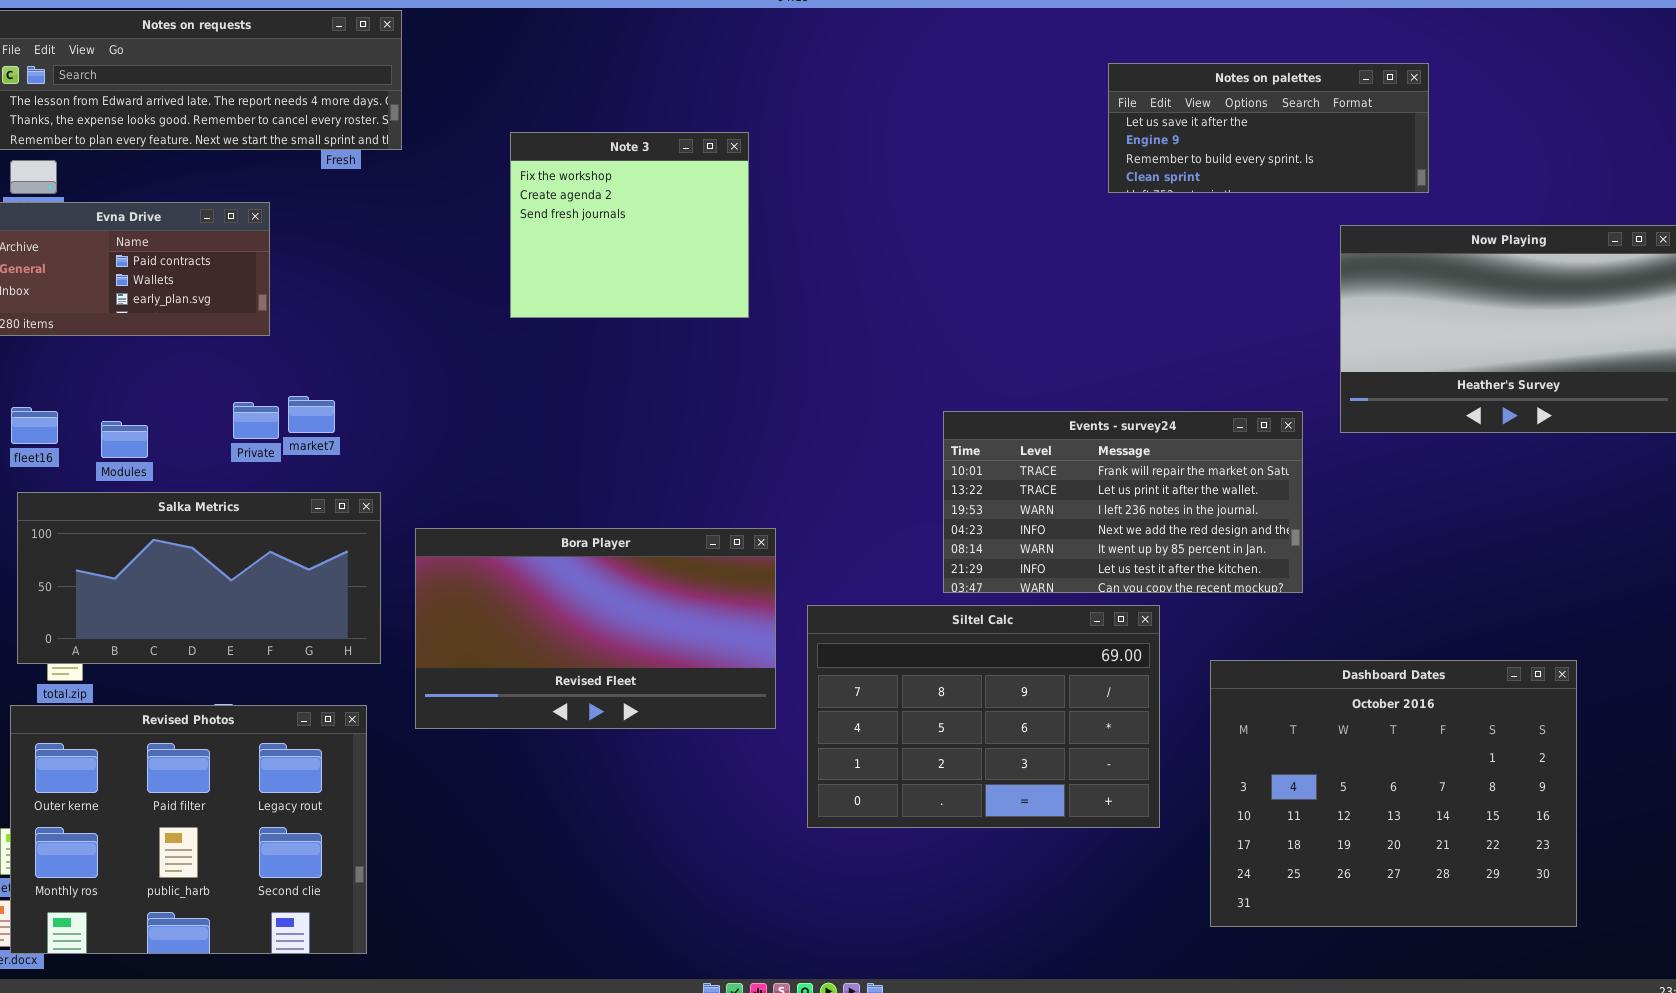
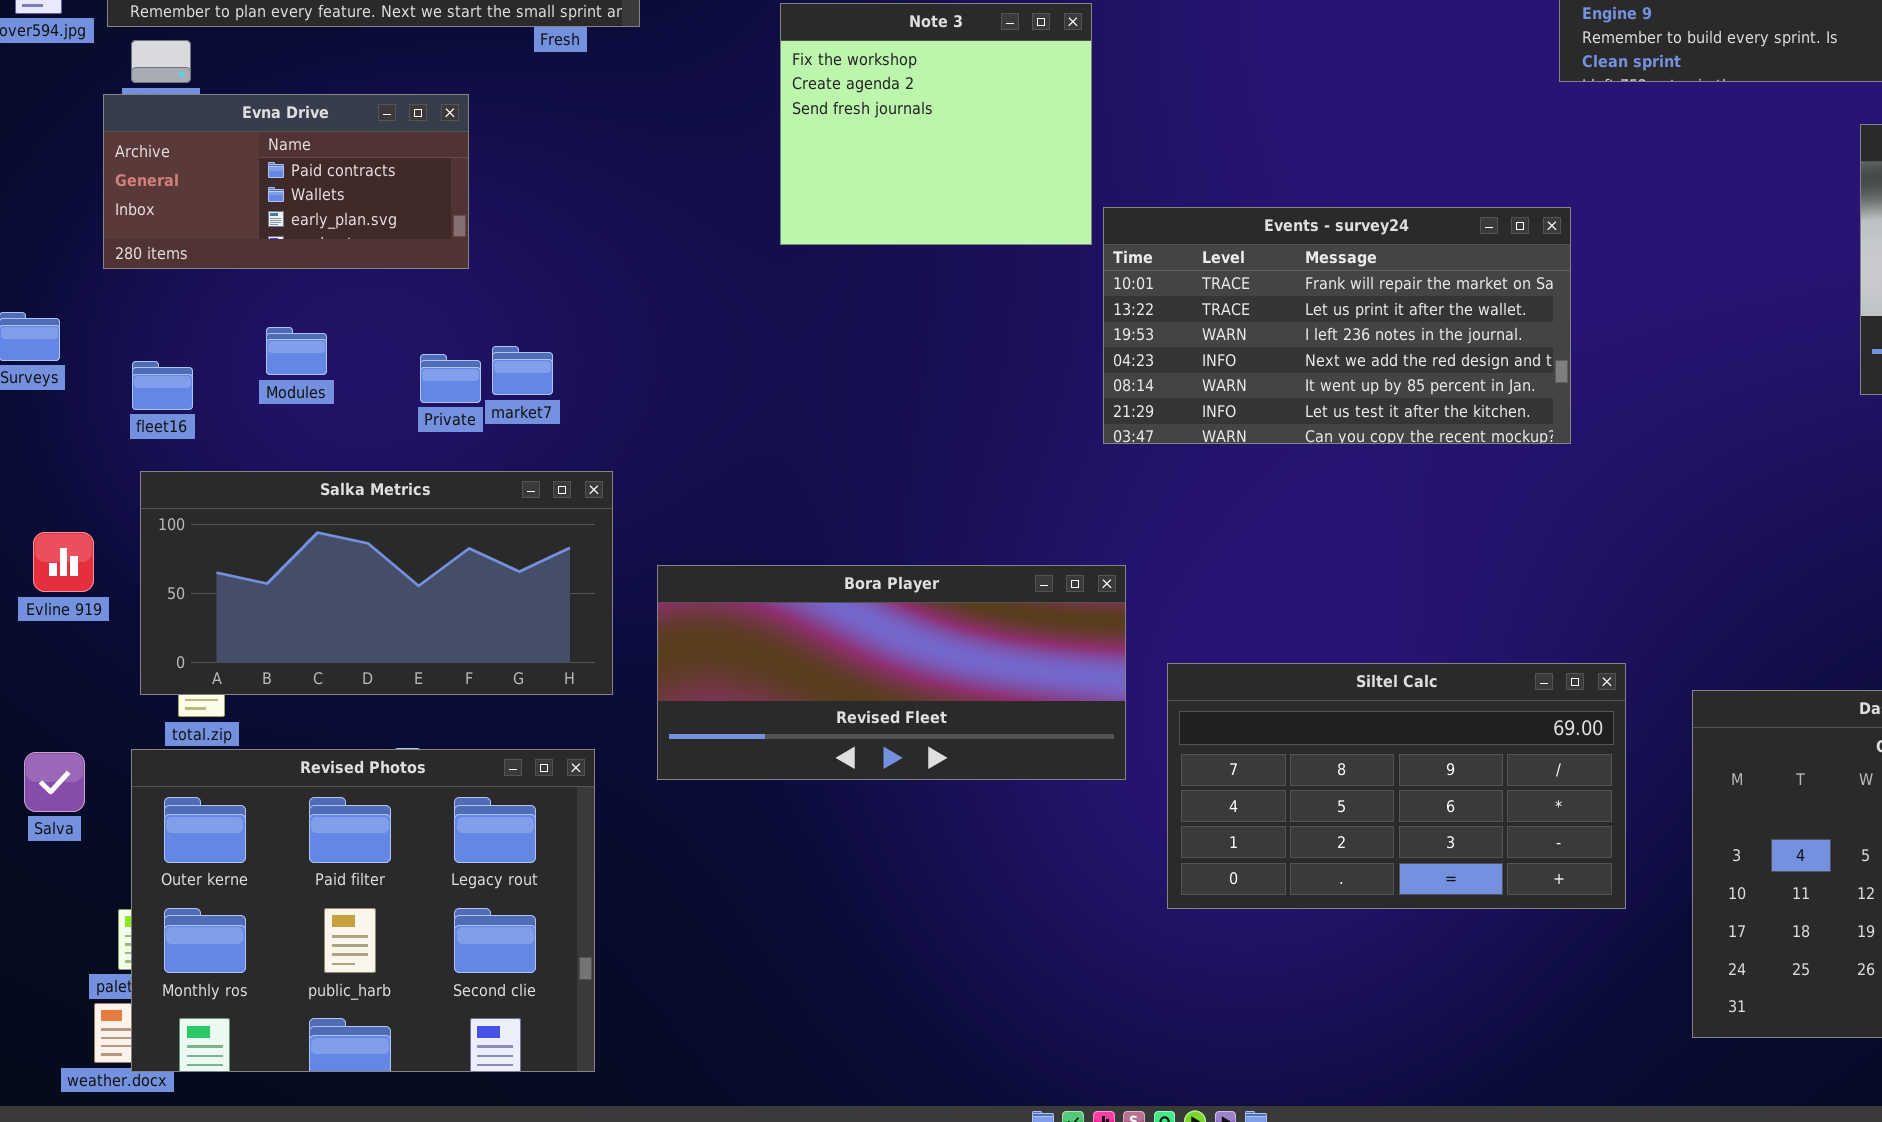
Events - survey24: [943,411,1303,593] -> [1103,207,1571,444], moved
Modules: [101,421,148,458] -> [266,327,327,375], moved
Bora Player: [415,528,776,729] -> [657,565,1126,780], resized
Siltel Calc: [807,605,1160,828] -> [1167,663,1626,909], resized

